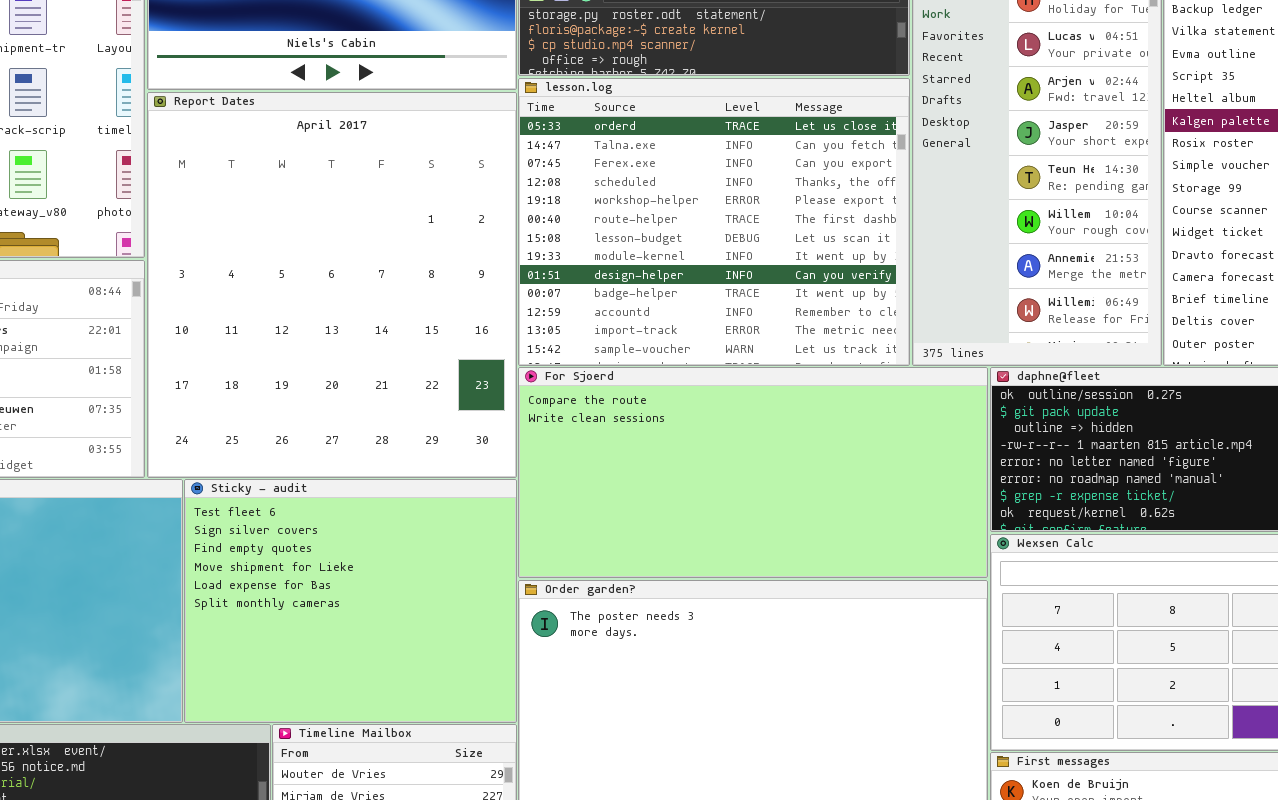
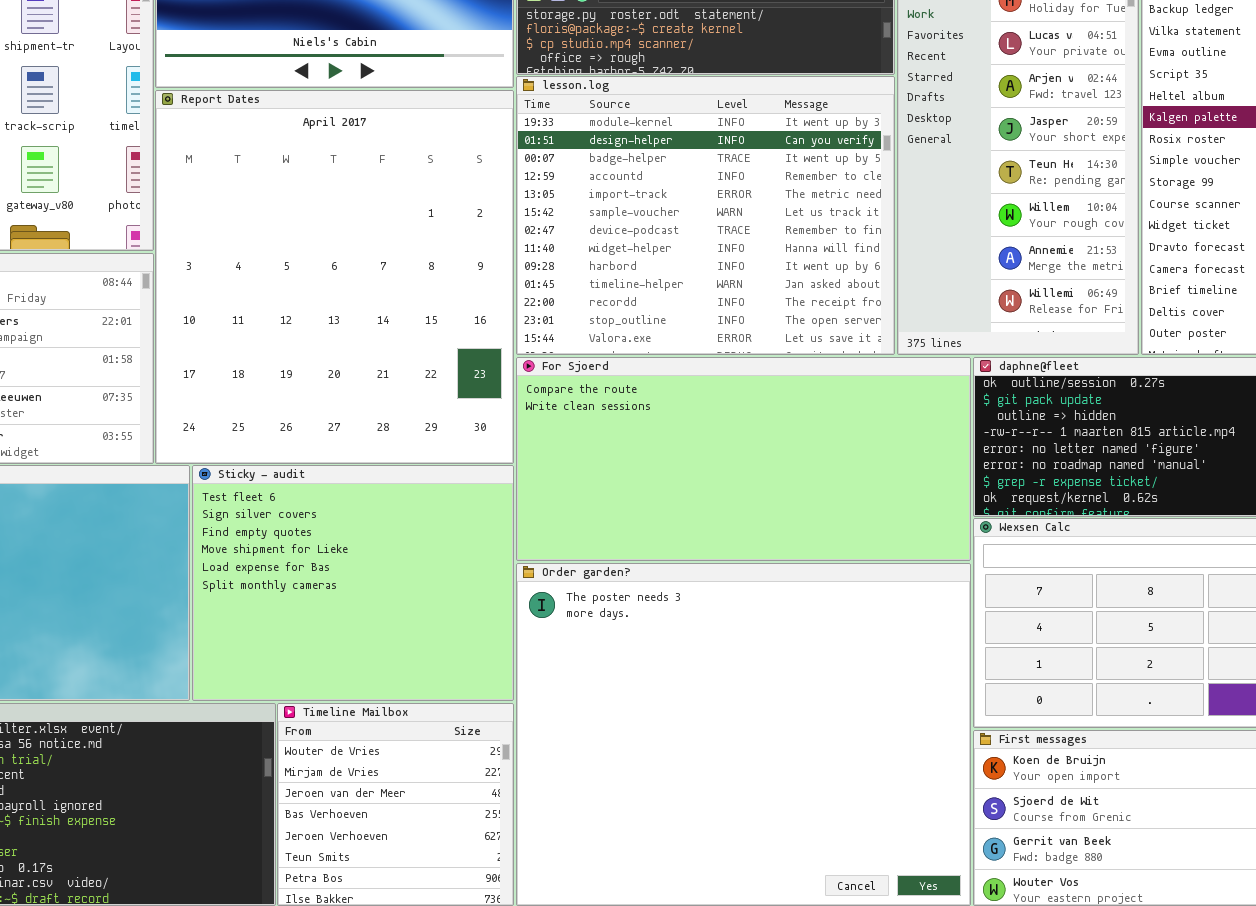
lesson.log: [518,78,910,366] -> [516,76,895,355], scrolled down 7 rows

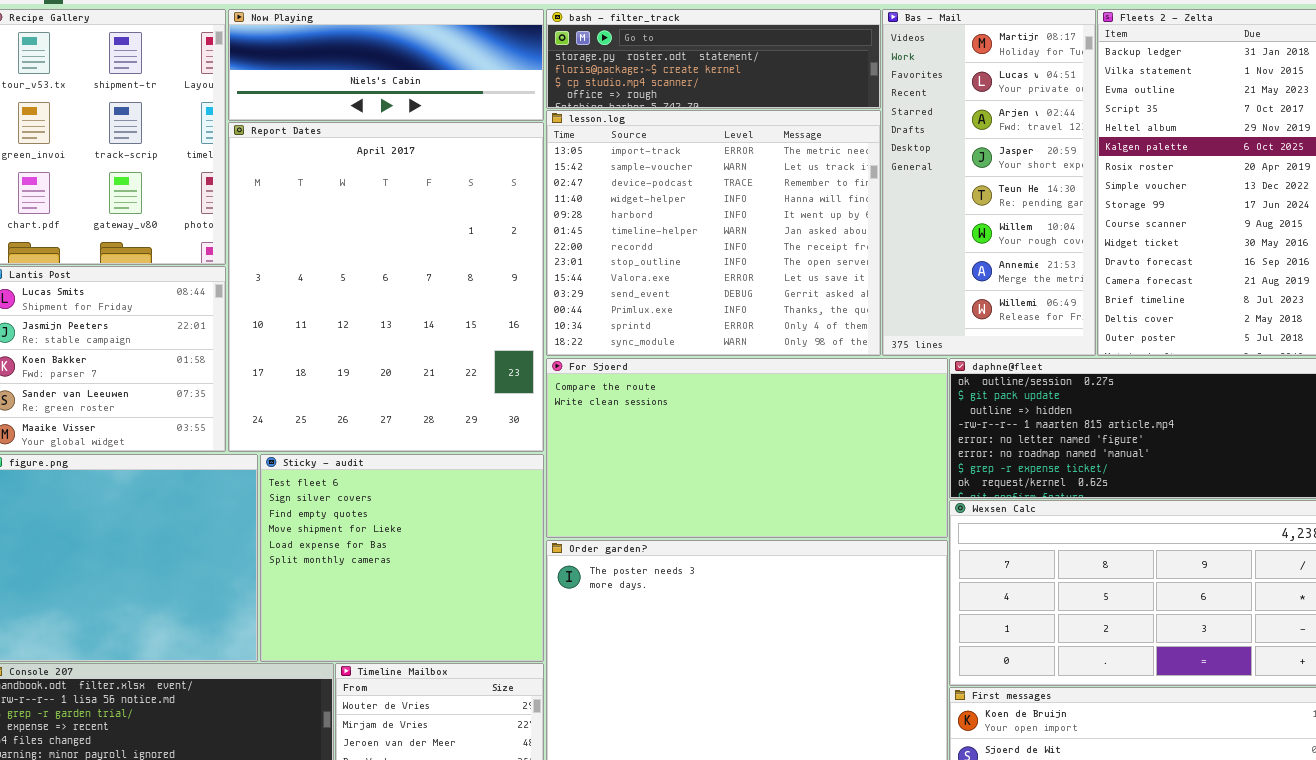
lesson.log: [516,76,895,355] -> [546,110,881,356], scrolled down 4 rows

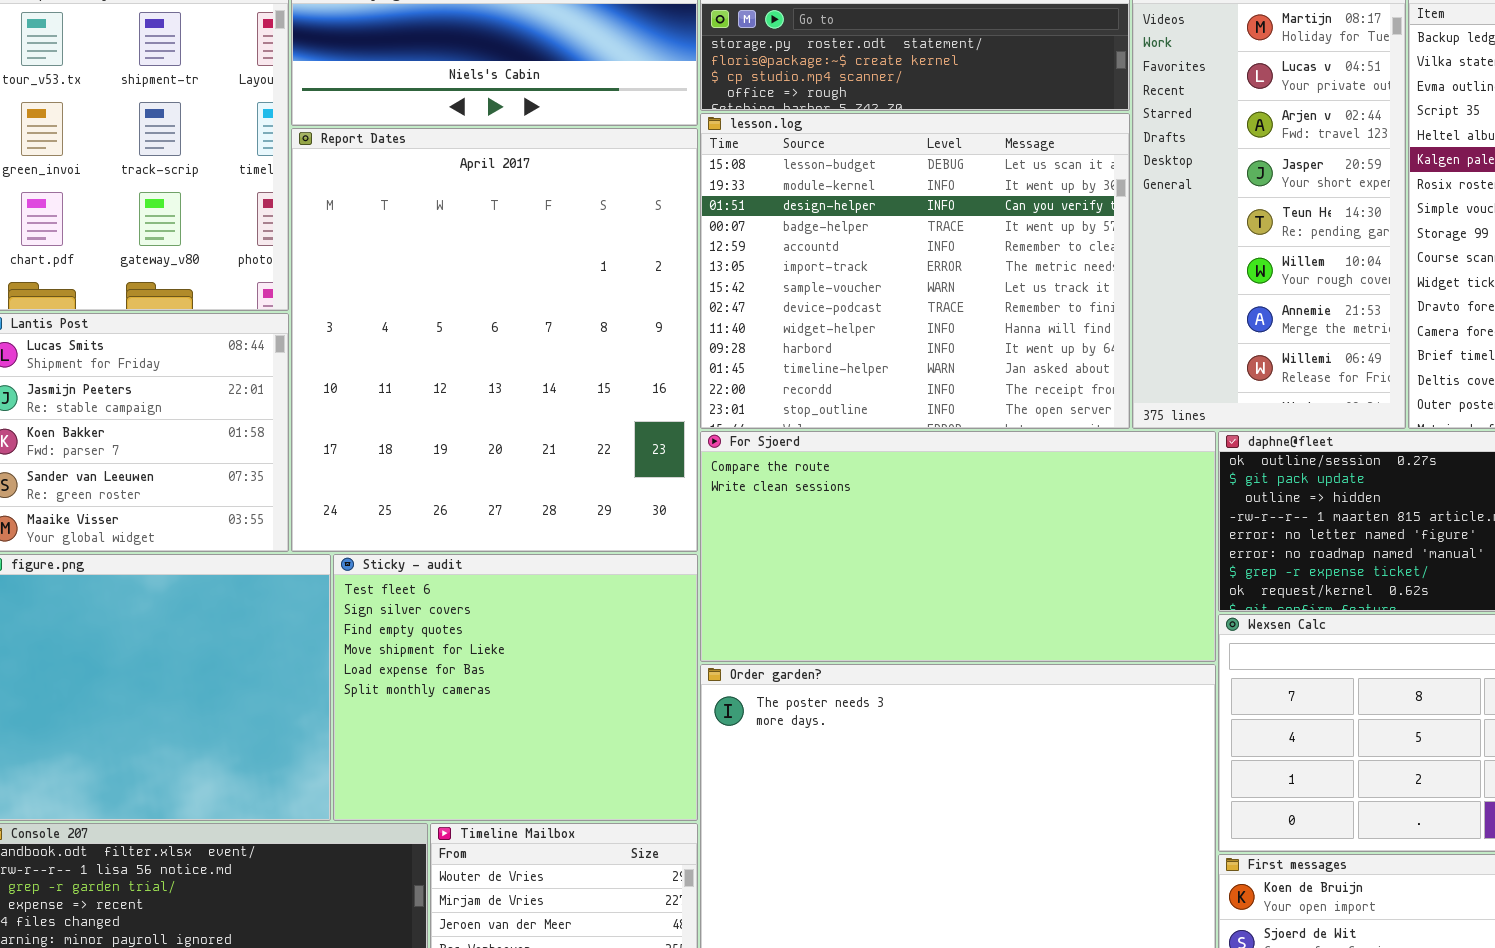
lesson.log: [546,110,881,356] -> [700,113,1130,429], scrolled up 5 rows

